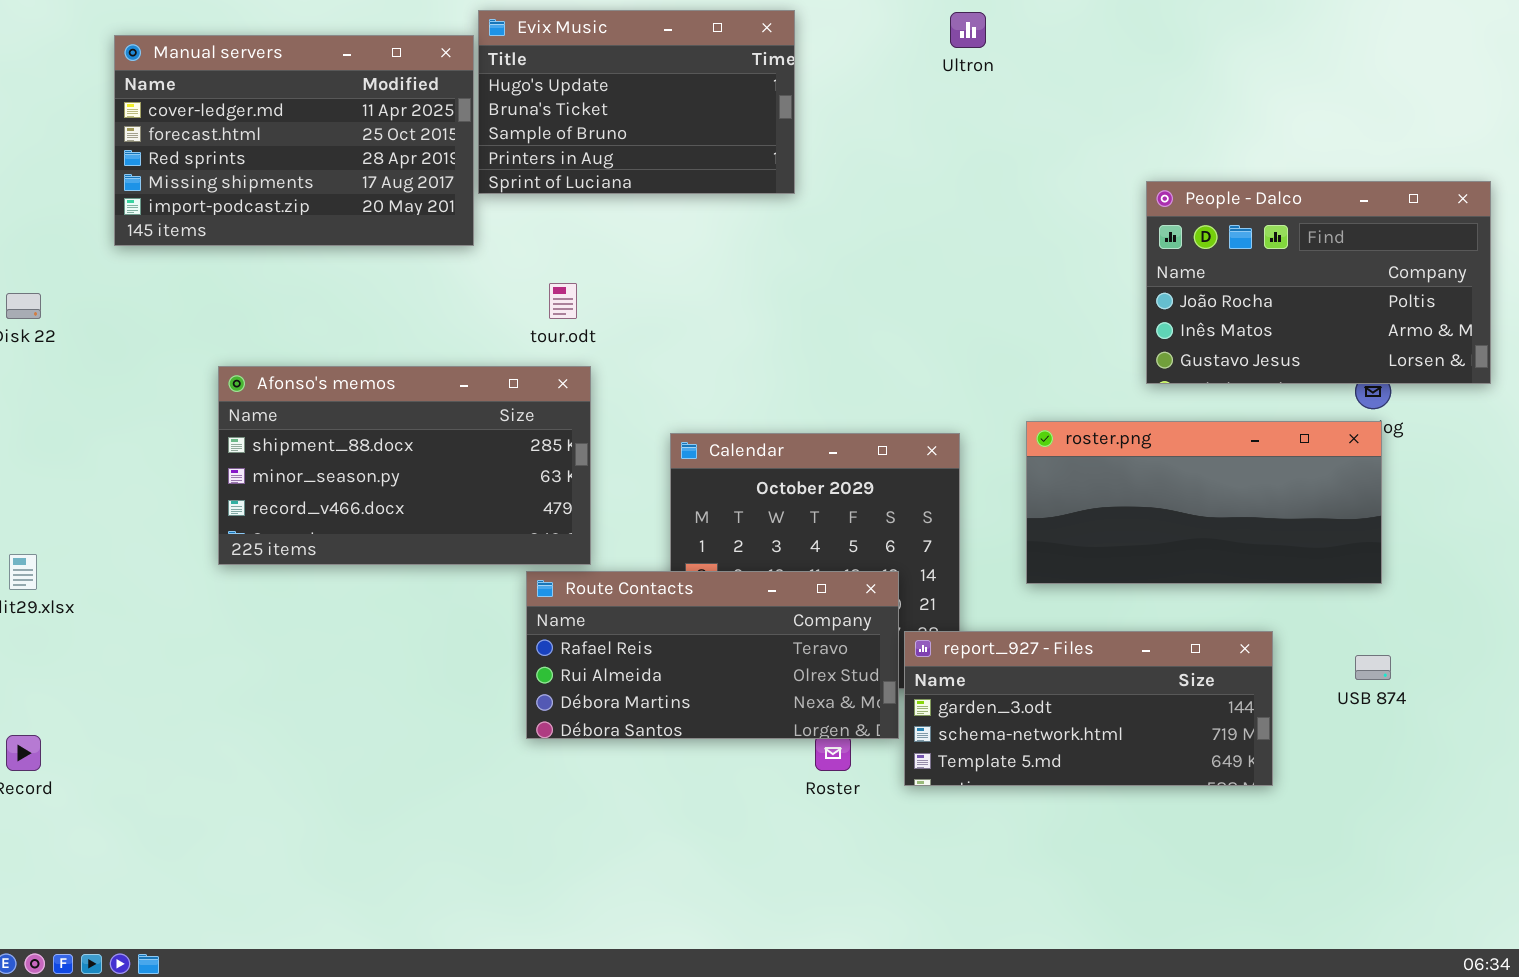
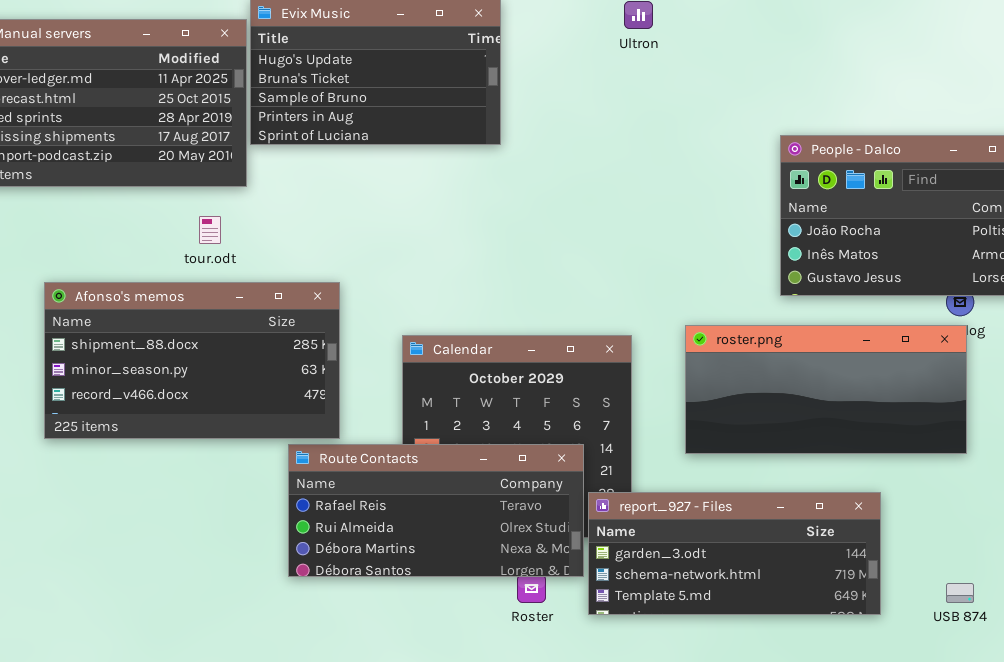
tour.odt: [549,283,577,319] -> [199,216,221,244], moved
USB 874: [1355,655,1391,680] -> [946,583,974,603], moved

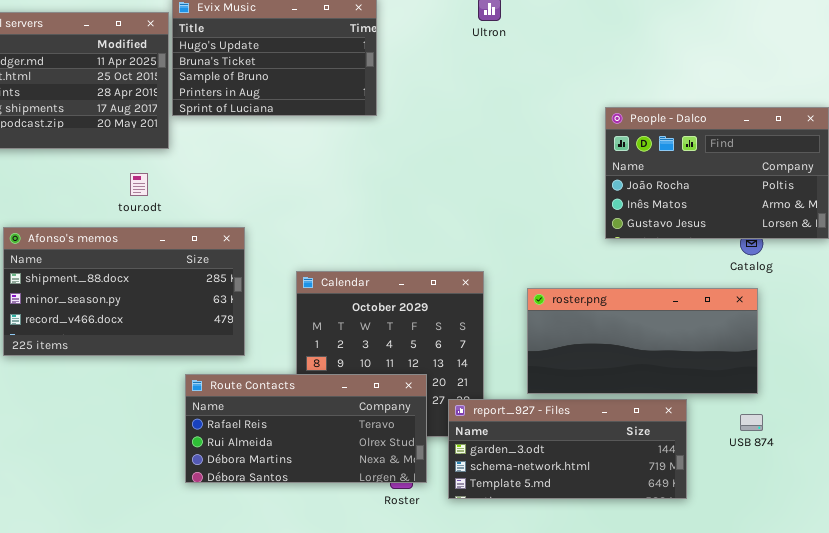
roster.png: [685,325,967,454] -> [527,288,758,394], moved
Route Contacts: [288,444,584,577] -> [185,374,427,483], moved
USB 874: [946,583,974,603] -> [740,414,763,431], moved

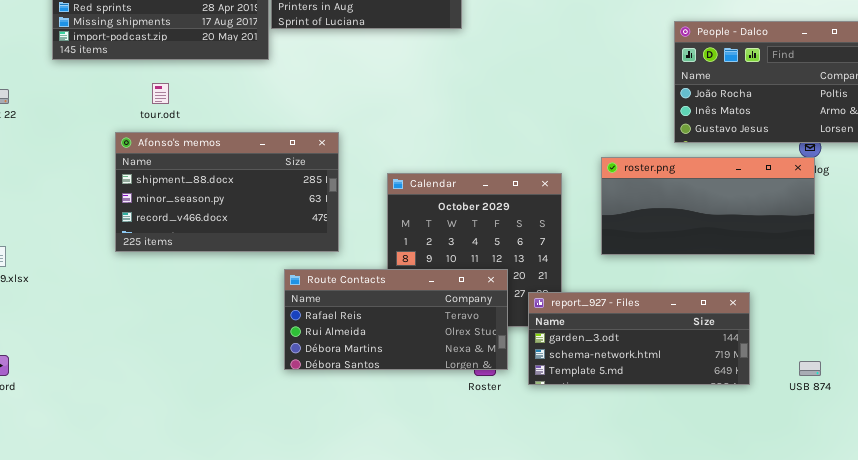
tour.odt: [130,173,148,196] -> [152,83,169,104], moved
roster.png: [527,288,758,394] -> [601,157,815,255], moved
USB 874: [740,414,763,431] -> [799,361,821,376], moved

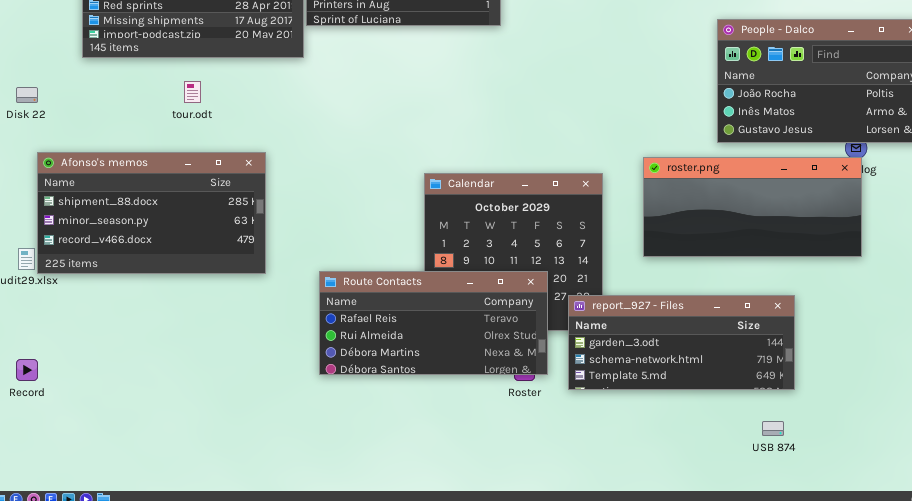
Afonso's memos: [115,132,339,252] -> [37,152,266,274], moved
USB 874: [799,361,821,376] -> [762,421,784,436], moved

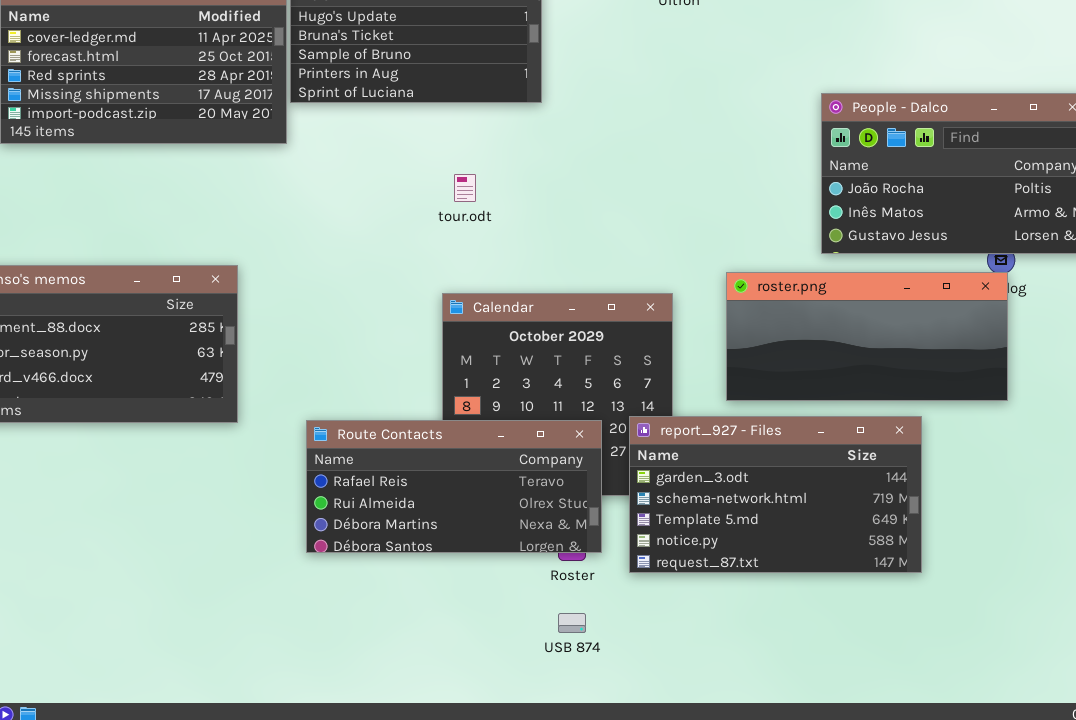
tour.odt: [184,81,201,103] -> [454,174,476,202], moved
report_927 - Files: [568,295,795,390] -> [629,416,922,573], resized
USB 874: [762,421,784,436] -> [558,613,586,633], moved

